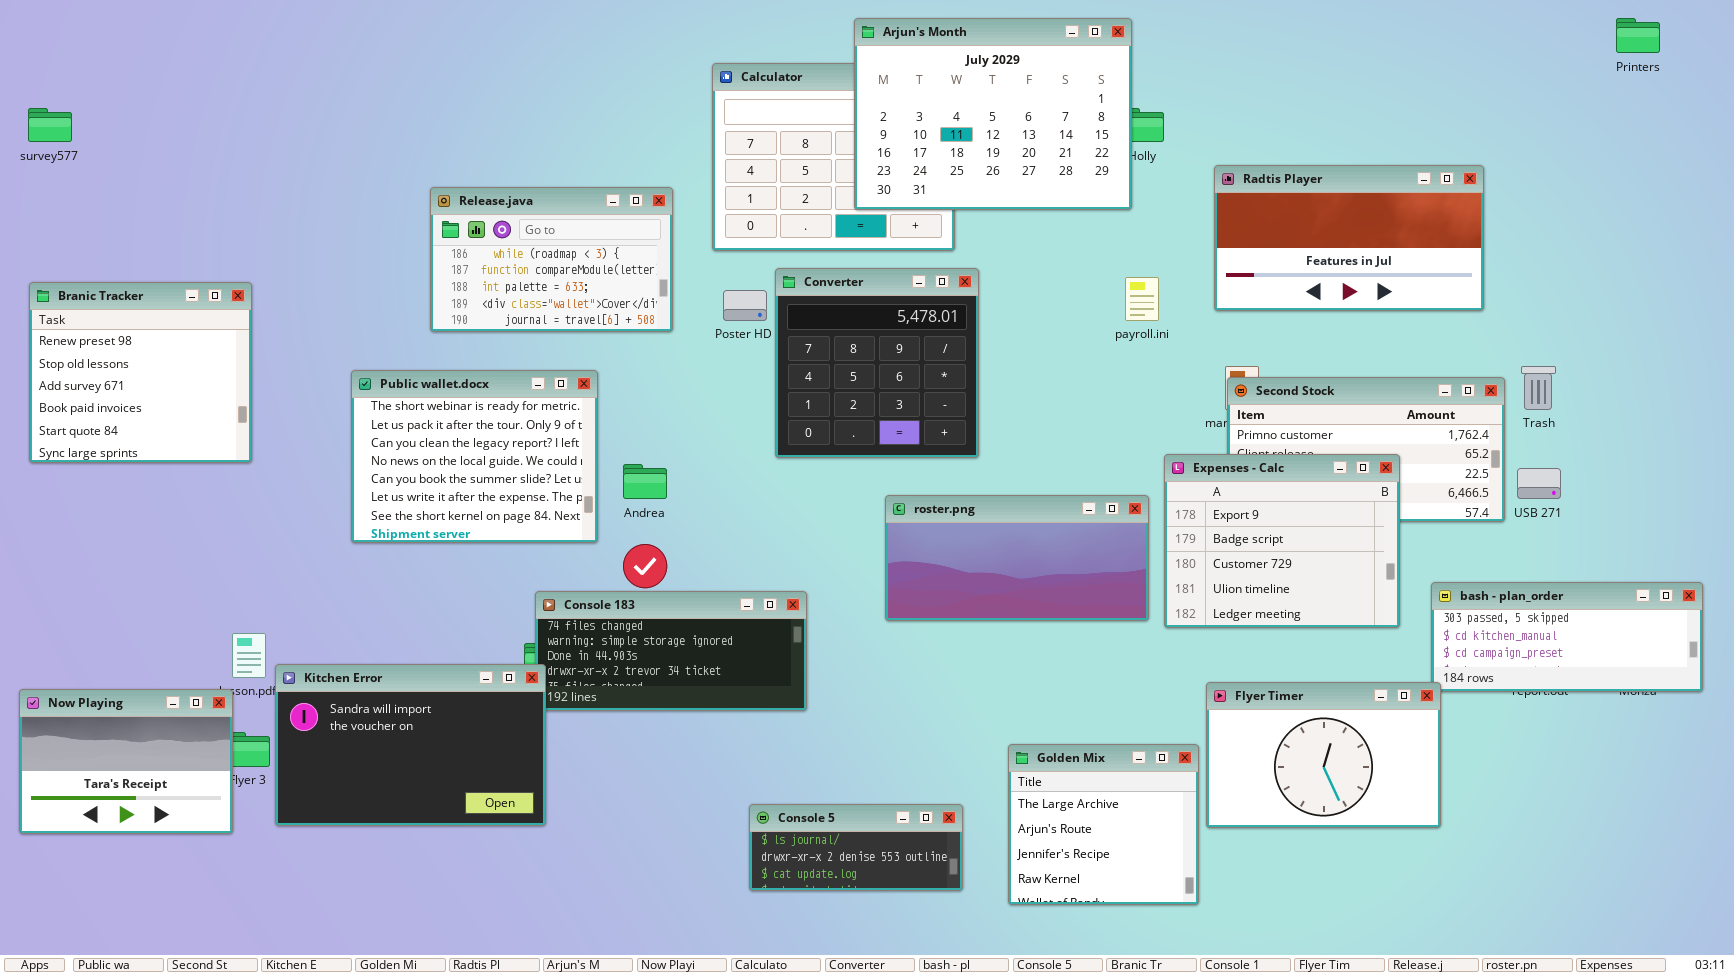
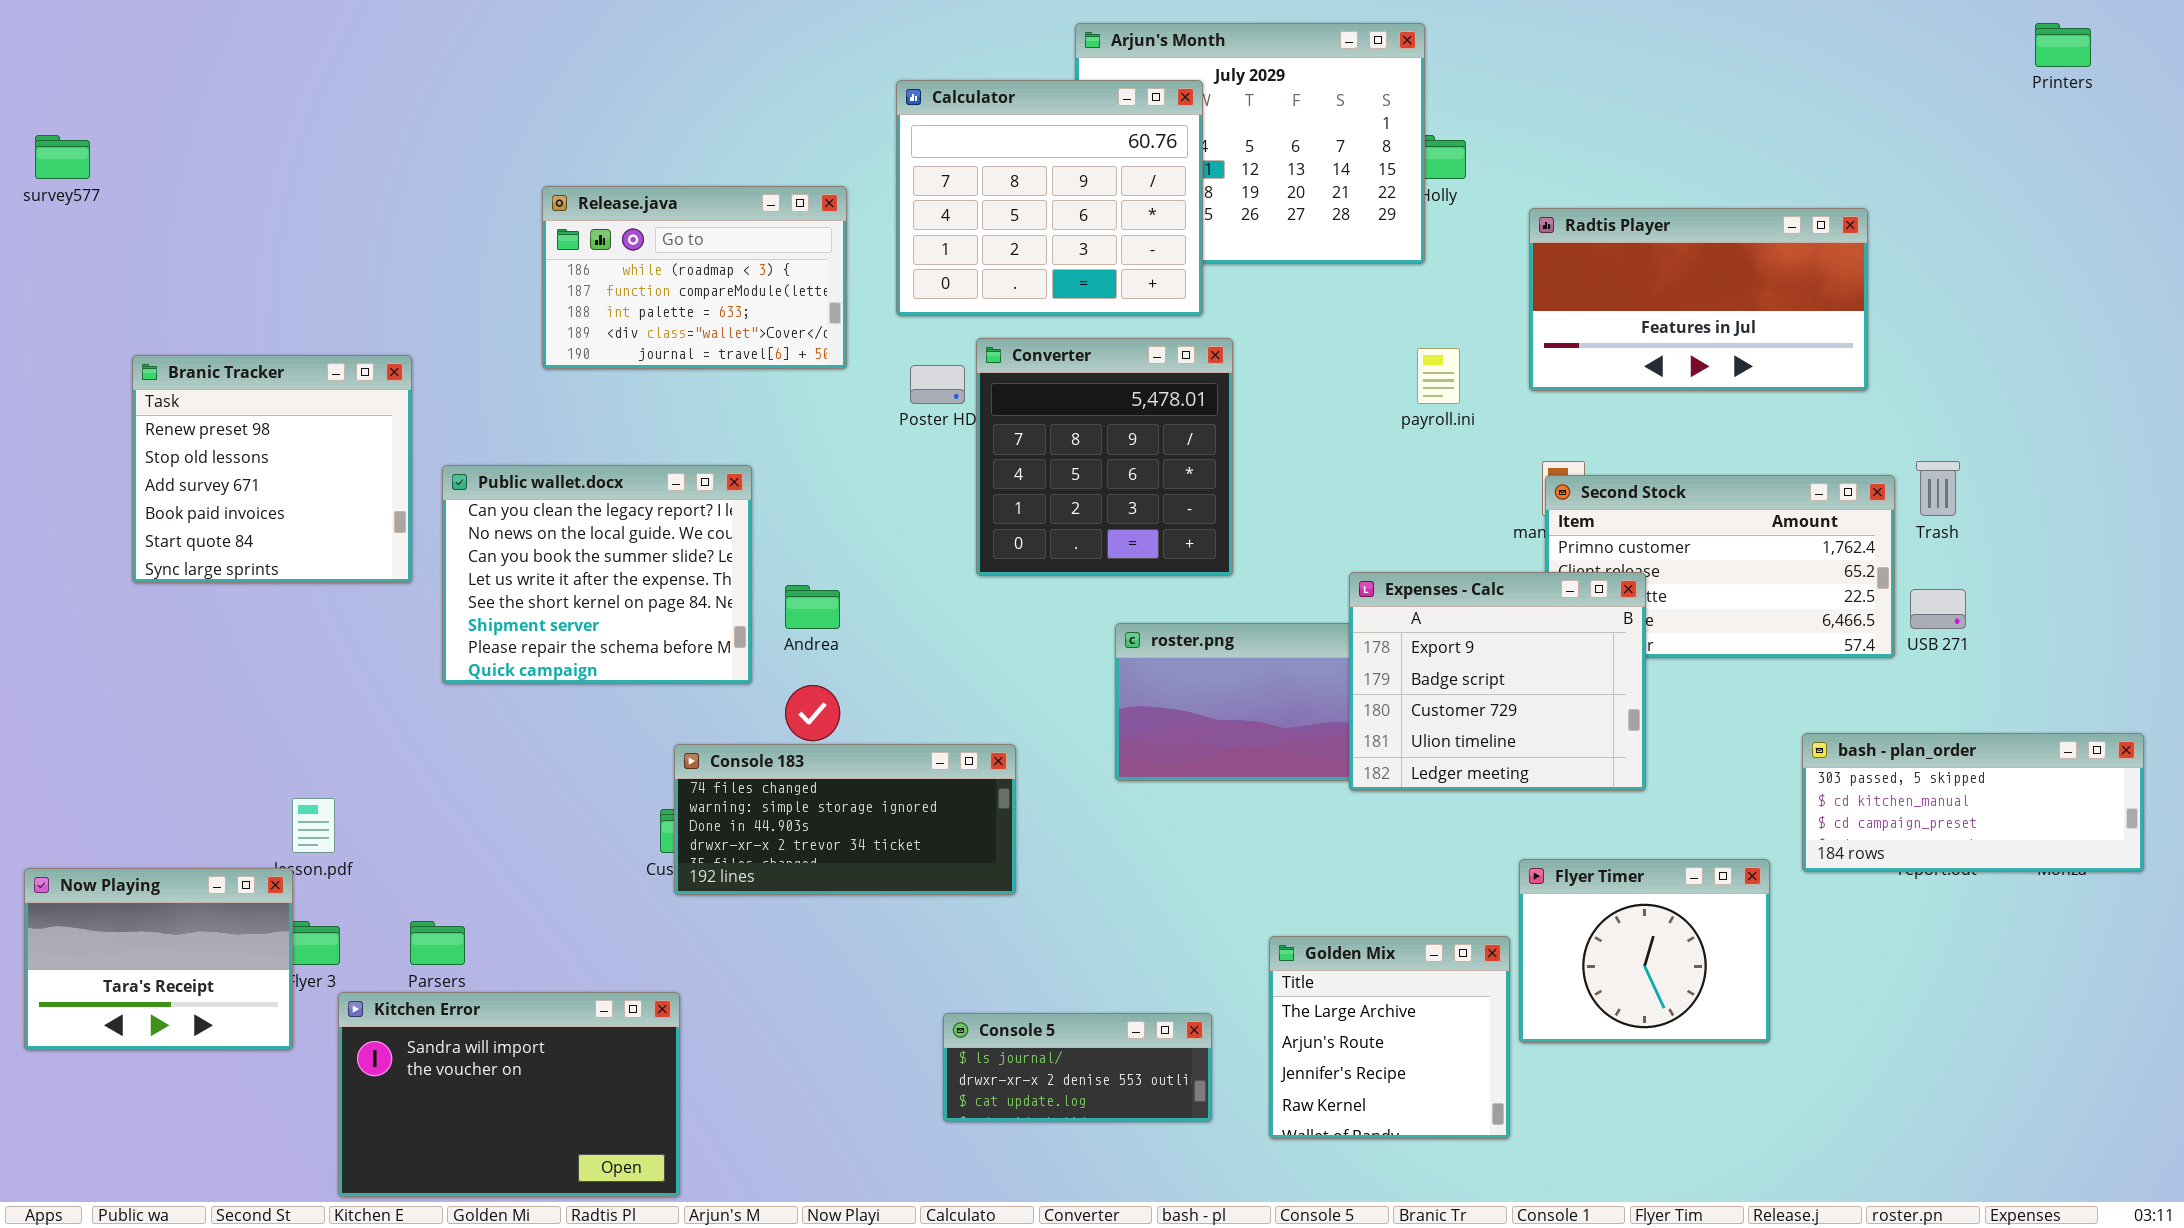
Calculator: [712,63,955,251] -> [896,80,1203,316], raised
Release.java: [430,187,673,332] -> [542,186,847,369], moved
Branic Tracker: [29,282,252,463] -> [132,355,412,583], moved
Public wallet.docx: [351,370,598,543] -> [442,465,752,684], scrolled down 2 rows
Expenses - Calc: [1164,454,1400,628] -> [1349,572,1646,791], moved
Kitchen Error: [275,664,546,826] -> [338,992,680,1197], moved
Flyer Timer: [1206,682,1441,828] -> [1519,859,1770,1043], resized

